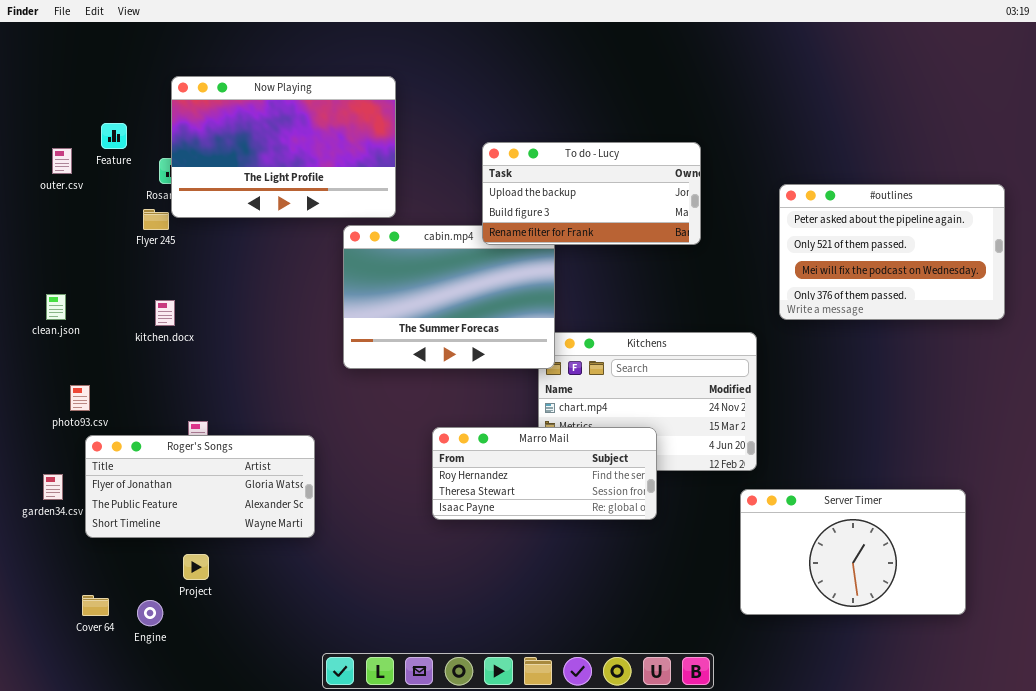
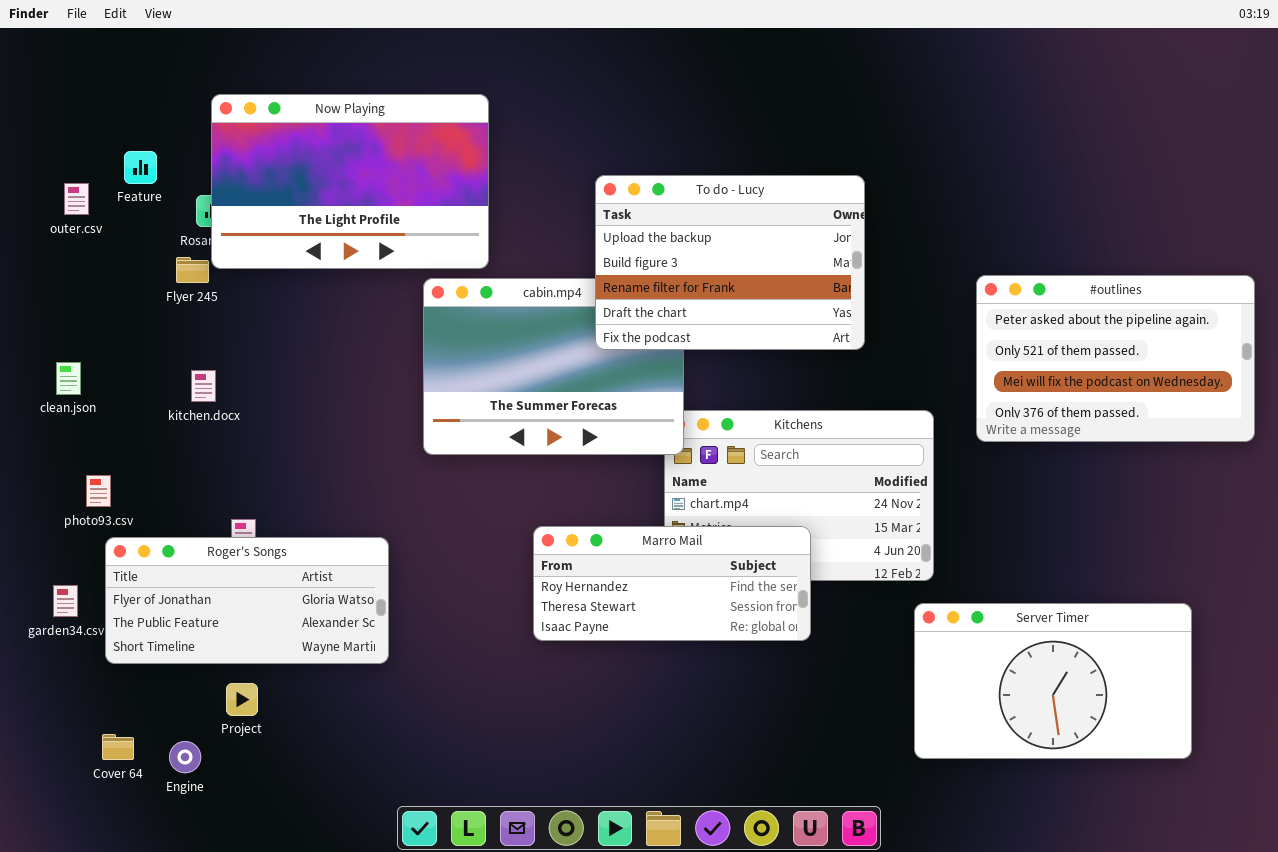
To do - Lucy: [482,142,701,245] -> [595,175,865,350], resized
#outlines: [779,184,1005,320] -> [976,275,1255,442], moved

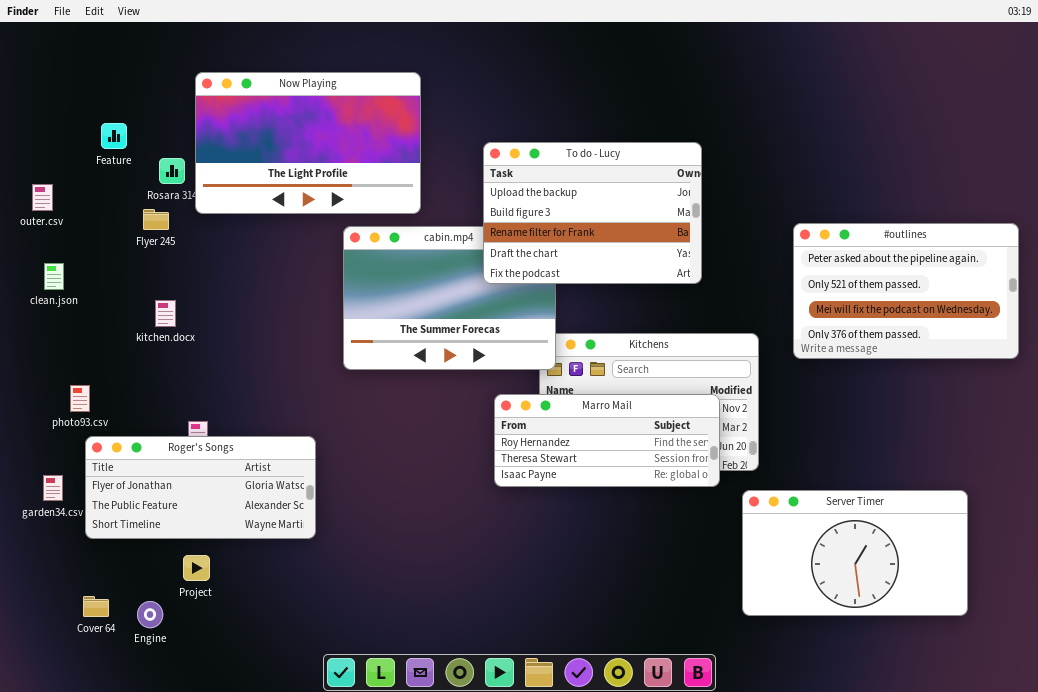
Now Playing: [211,94,489,269] -> [195,72,421,214], moved
outer.csv: [64,183,89,215] -> [32,184,53,211], moved
clean.json: [56,362,81,395] -> [44,263,64,290], moved
Marro Mail: [533,526,811,641] -> [494,394,720,487], moved

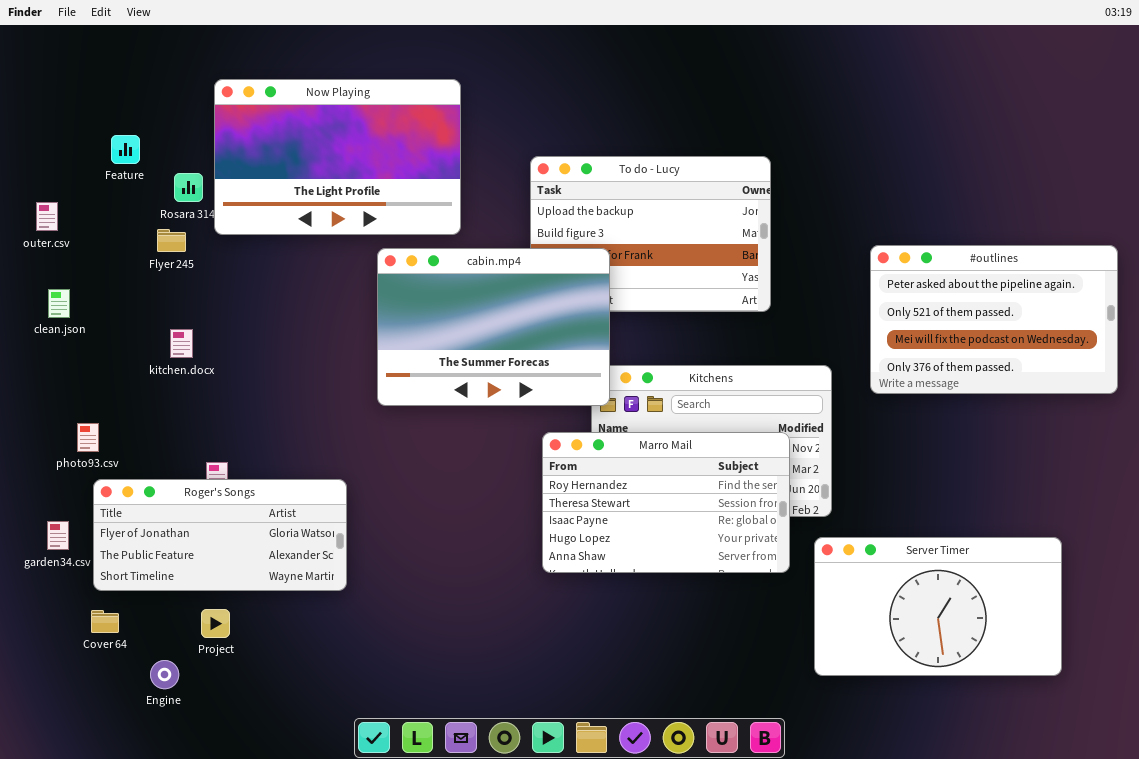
cabin.mp4: [343,226,556,370] -> [377,248,610,406], raised
Marro Mail: [494,394,720,487] -> [542,432,790,573], resized
Cover 64: [83,596,109,617] -> [91,610,119,633], moved

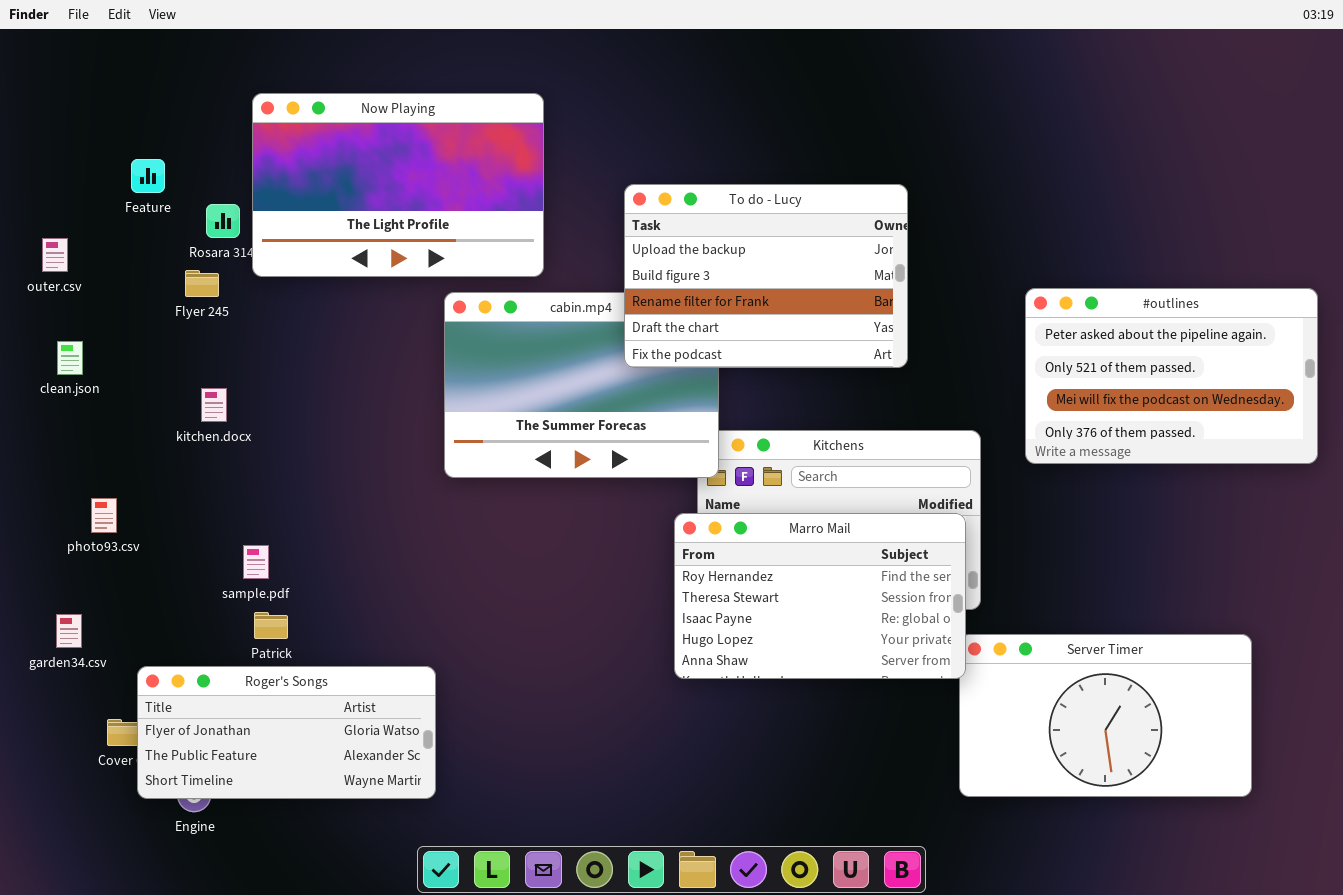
To do - Lucy: [530,156,771,312] -> [624,184,908,368], raised
Marro Mail: [542,432,790,573] -> [674,513,966,679], moved
Roger's Songs: [93,479,347,591] -> [137,666,436,799], moved

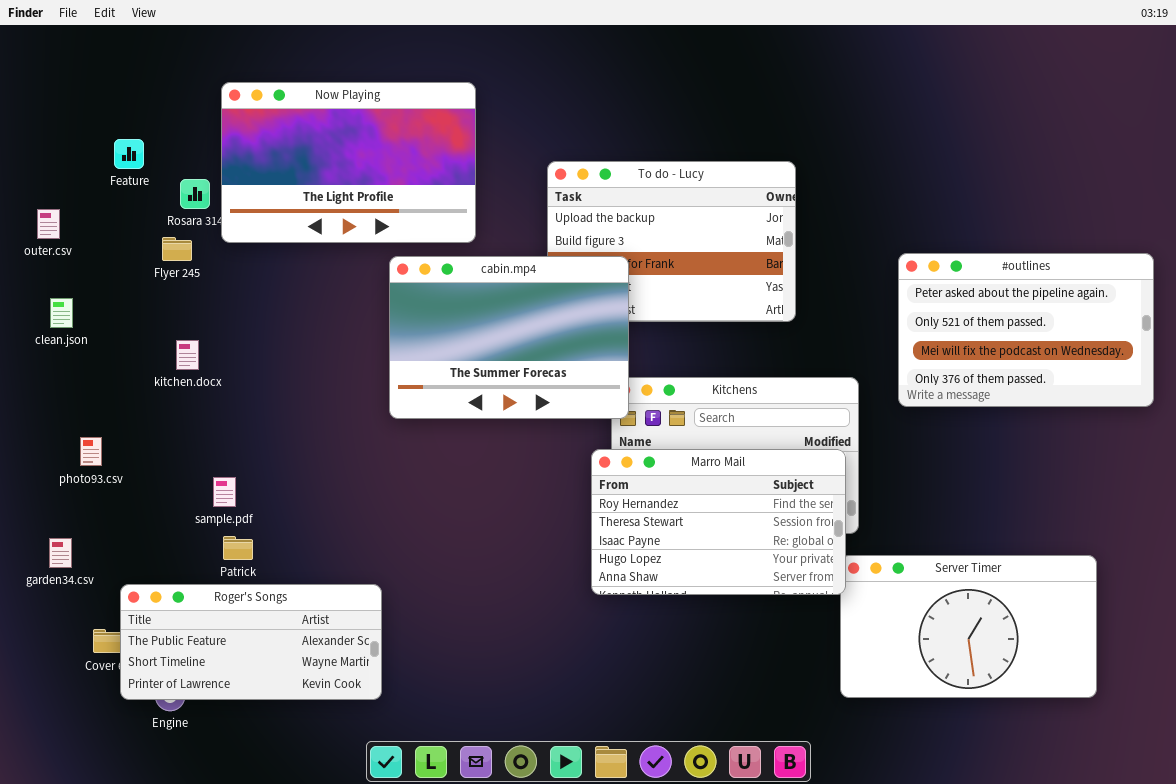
cabin.mp4: [444,292,719,478] -> [389,256,629,419], raised
Roger's Songs: [137,666,436,799] -> [120,584,382,700], scrolled down 1 row

